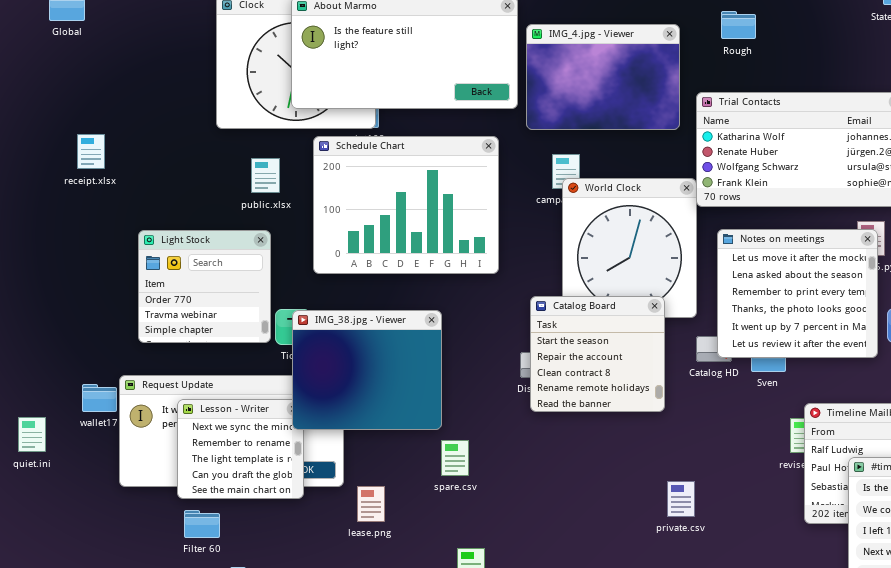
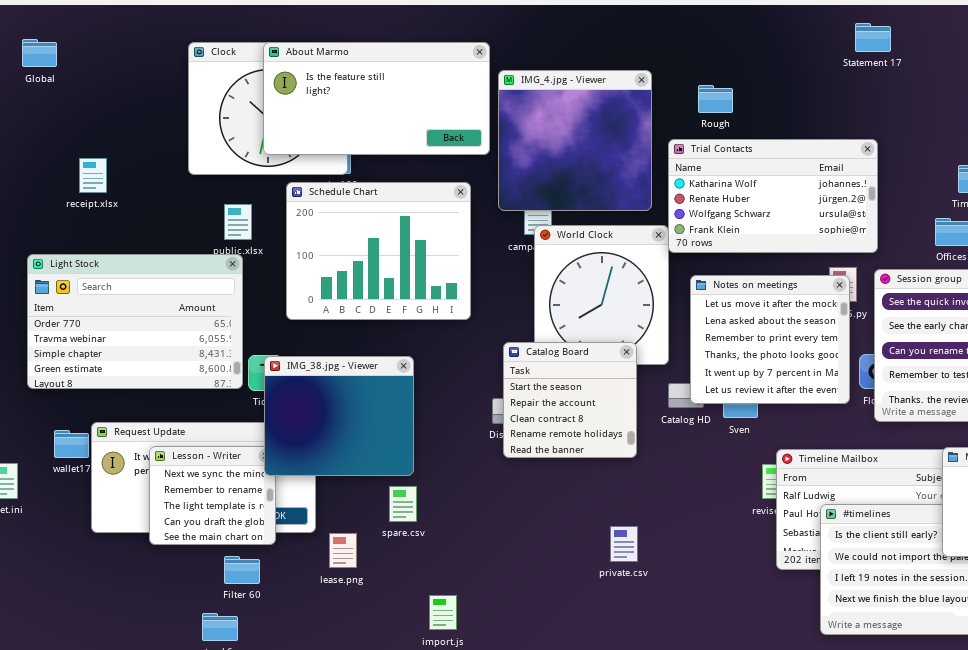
Rough: [721,11,756,39] -> [698,85,733,113], moved
IMG_4.jpg - Viewer: [526,24,680,130] -> [498,70,652,211], resized
receipt.xlsx: [77,134,105,169] -> [79,158,107,193], moved
Light Stock: [138,230,271,343] -> [27,254,243,389], resized
spare.csv: [441,440,469,476] -> [389,486,417,522], moved
private.csv: [667,481,695,517] -> [610,526,638,562], moved
Filter 60: [184,510,220,538] -> [224,556,260,584], moved

